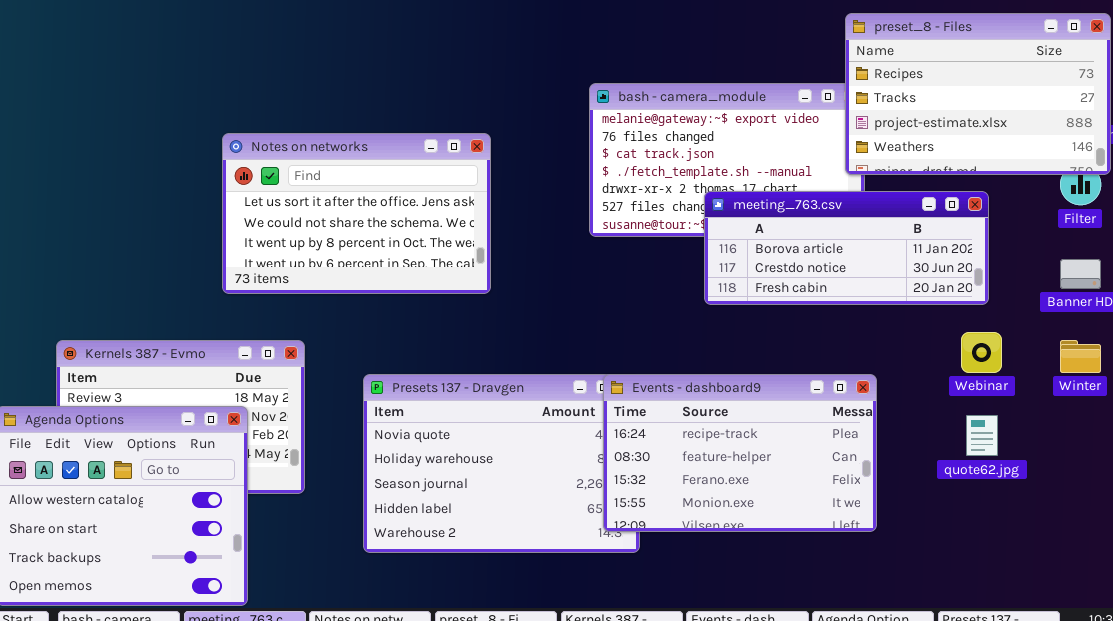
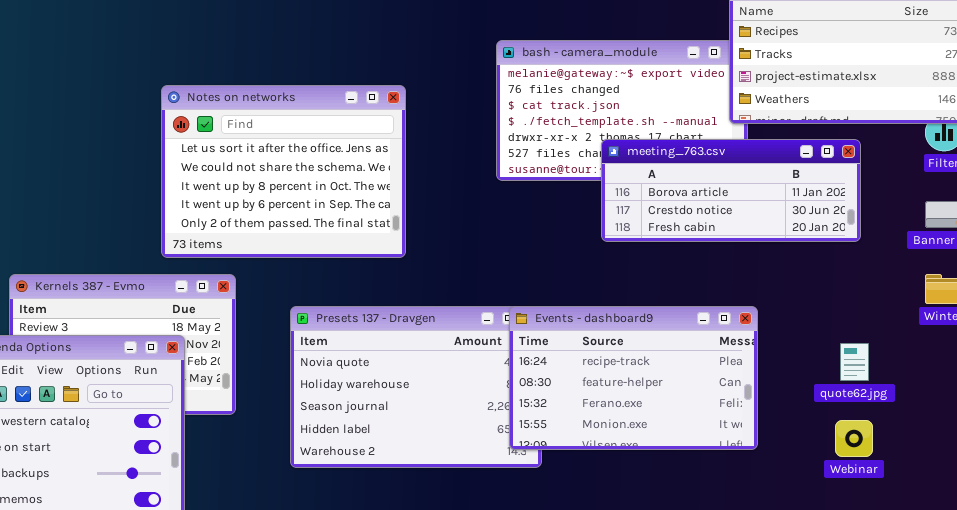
Notes on networks: [222,133,491,294] -> [161,85,406,258], resized
Webinar: [961,332,1002,373] -> [835,420,873,457], moved

